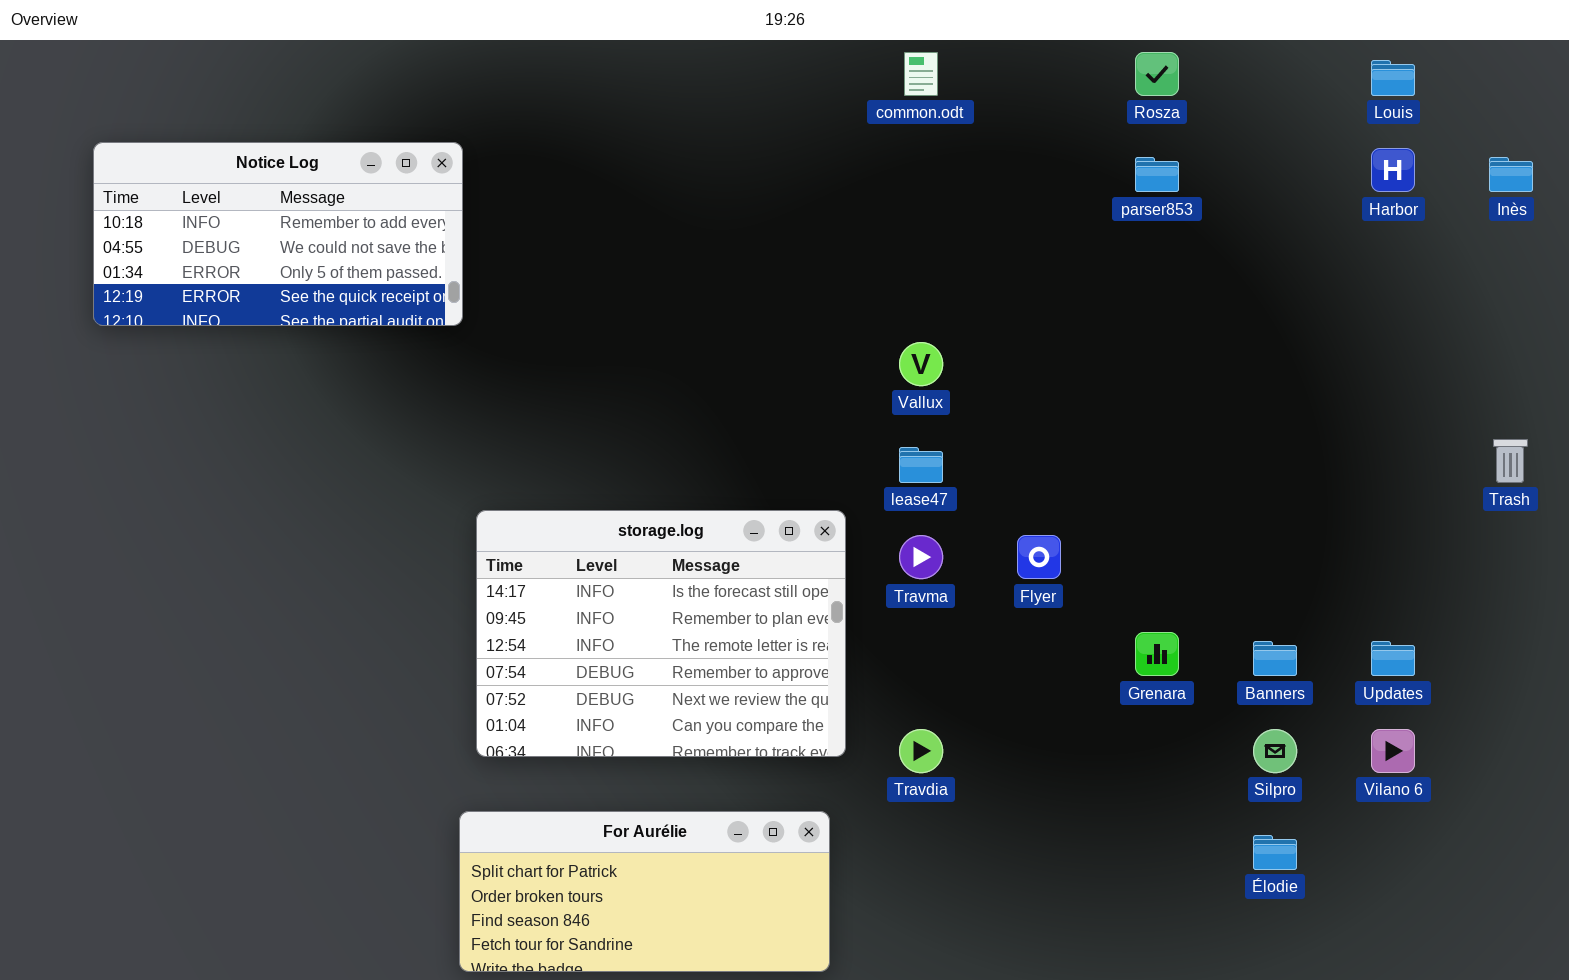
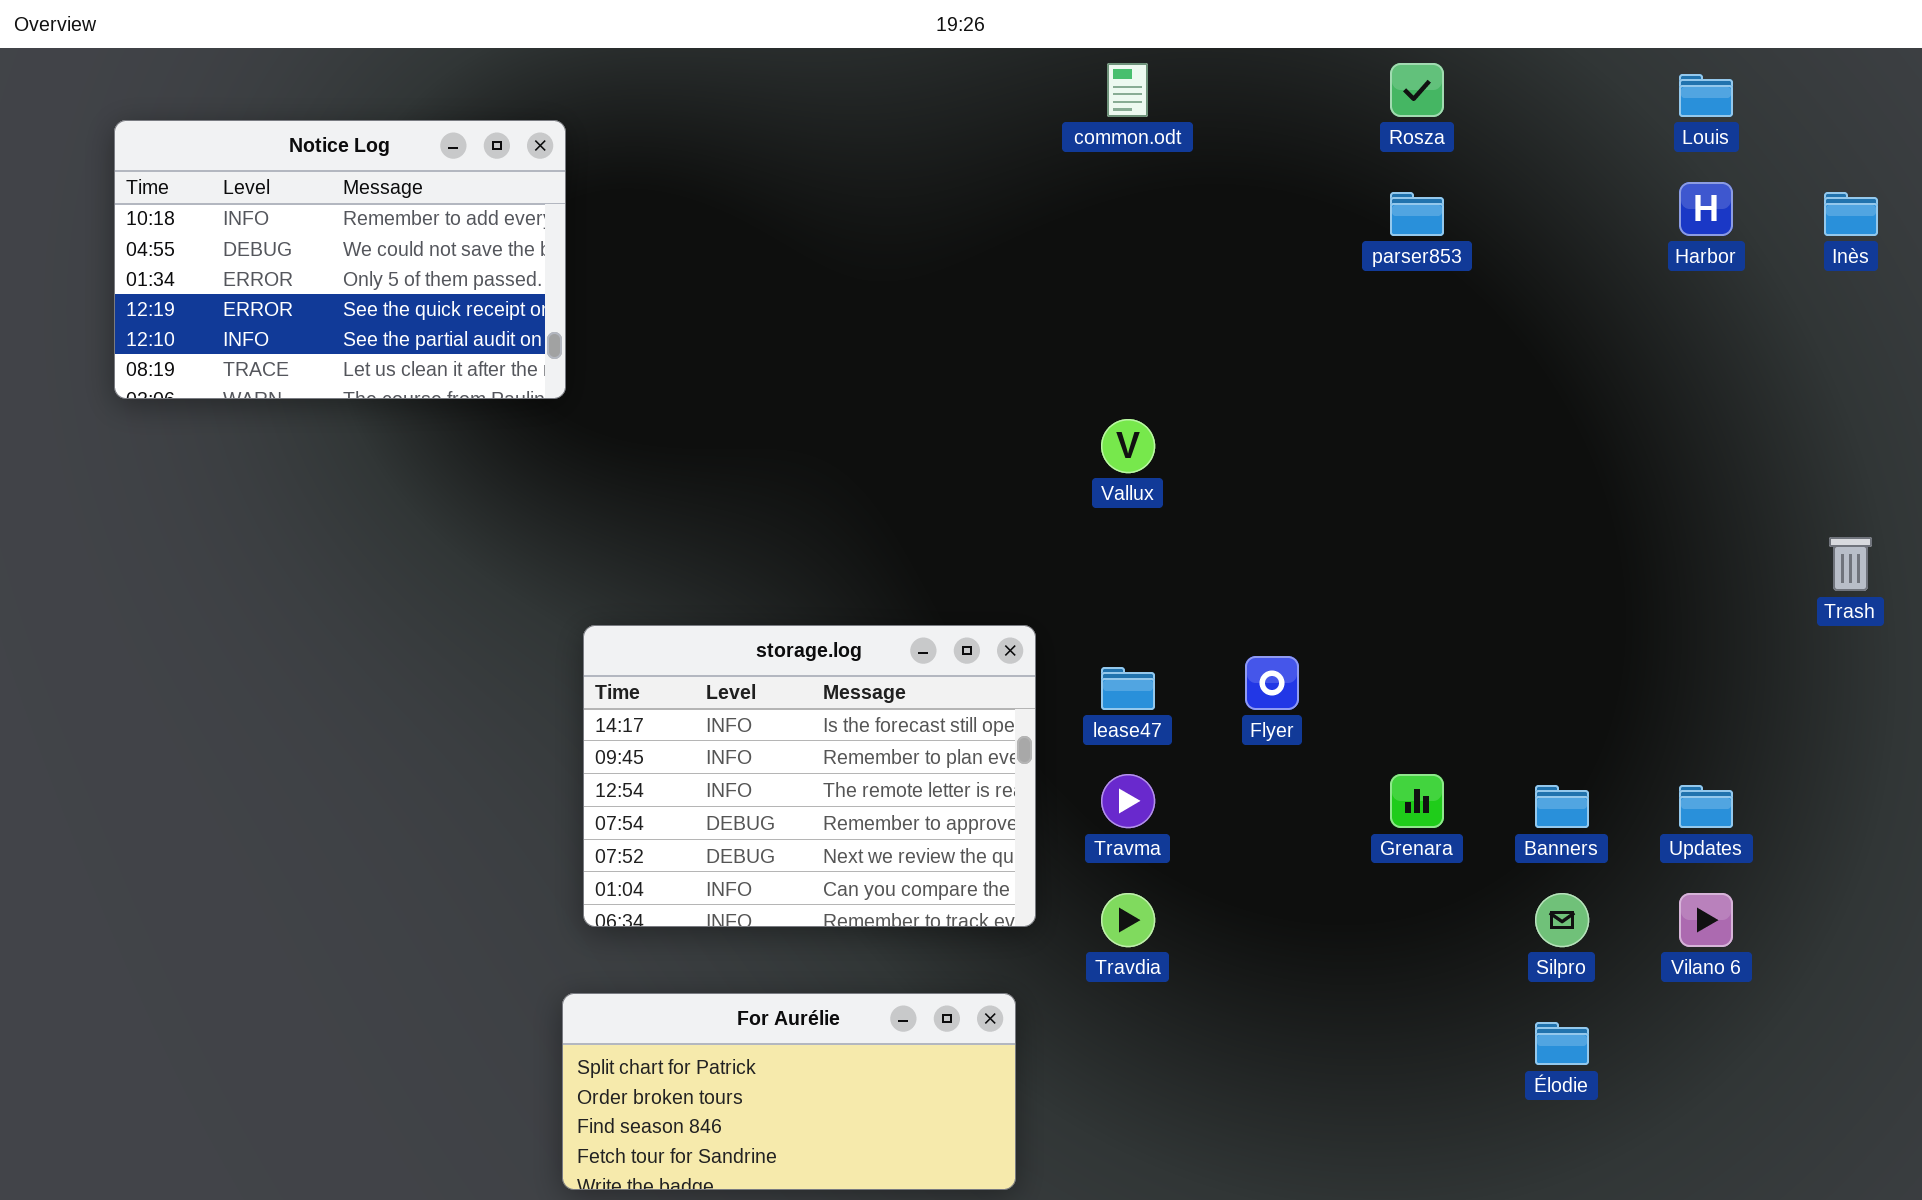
Notice Log: [93,142,463,326] -> [114,120,566,399], resized
lease47: [899,447,943,483] -> [1101,667,1155,710], moved
Travma: [899,535,943,579] -> [1101,774,1155,828], moved

